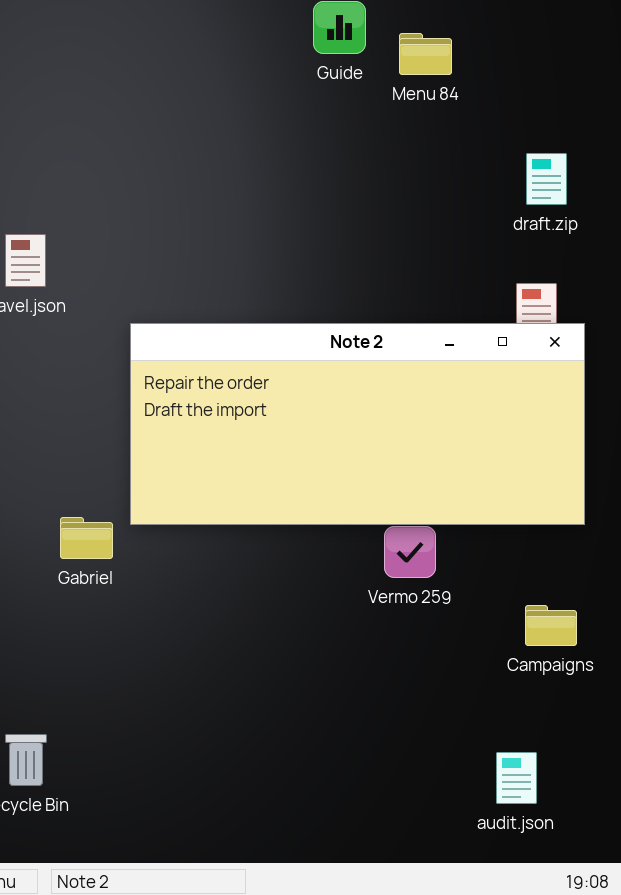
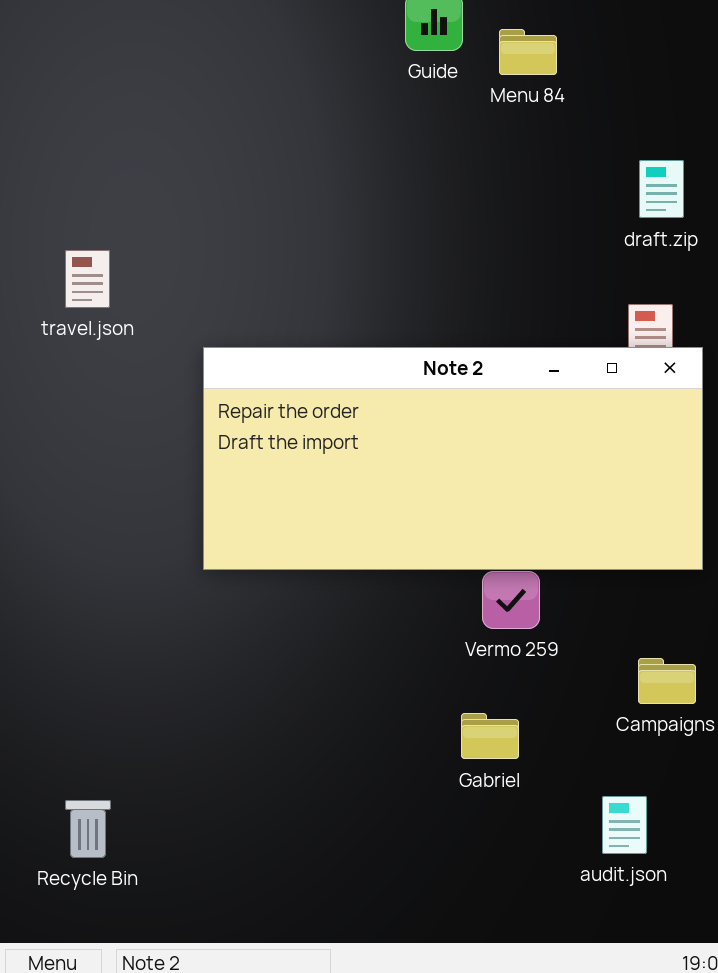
Gabriel: [60,517,113,559] -> [461,713,519,759], moved
audit.json: [496,752,537,804] -> [602,796,647,854], moved

